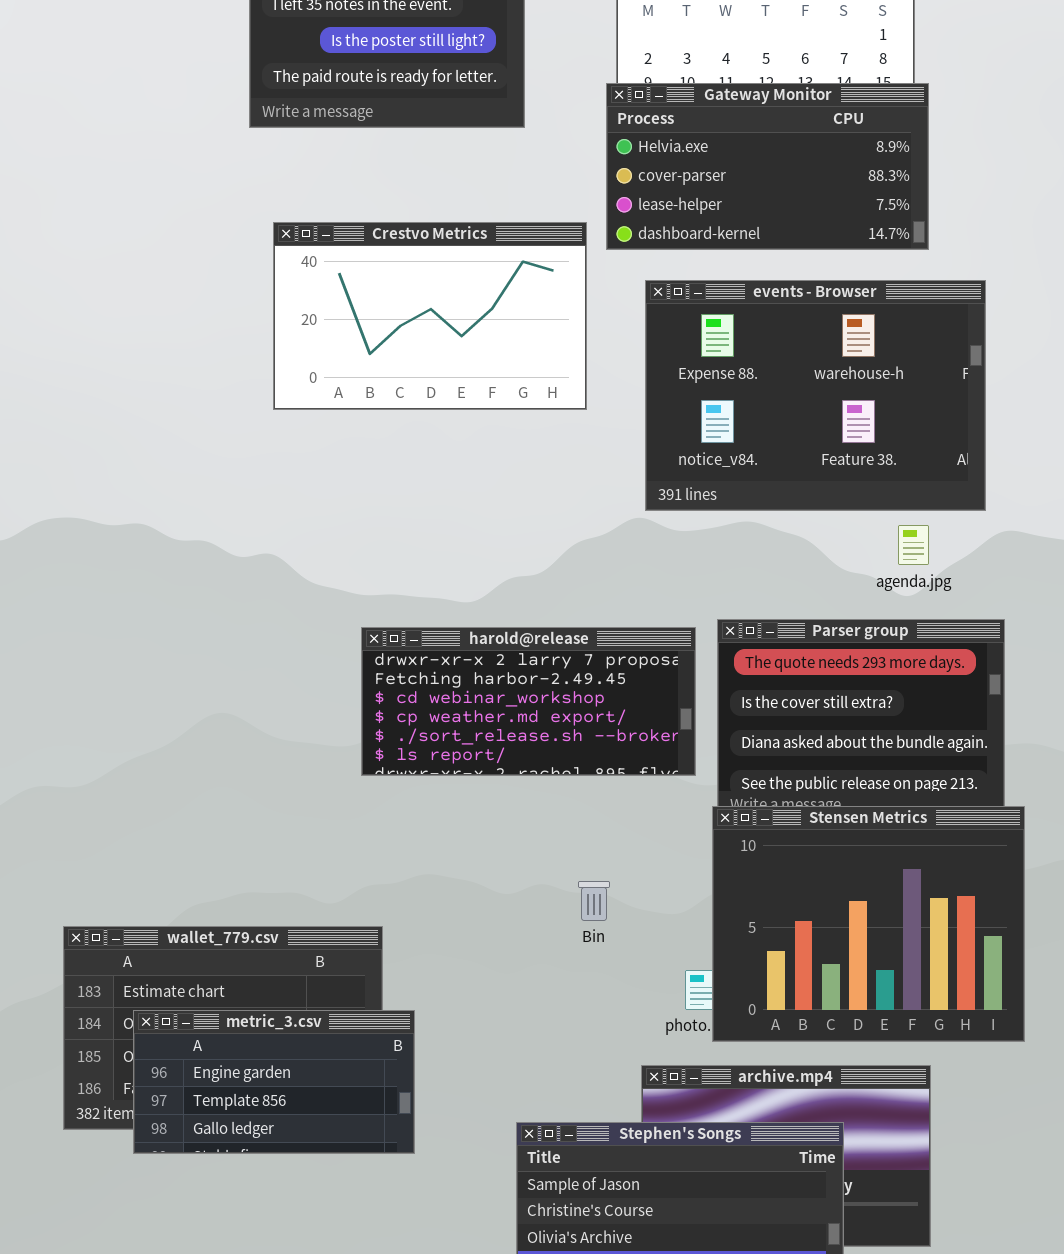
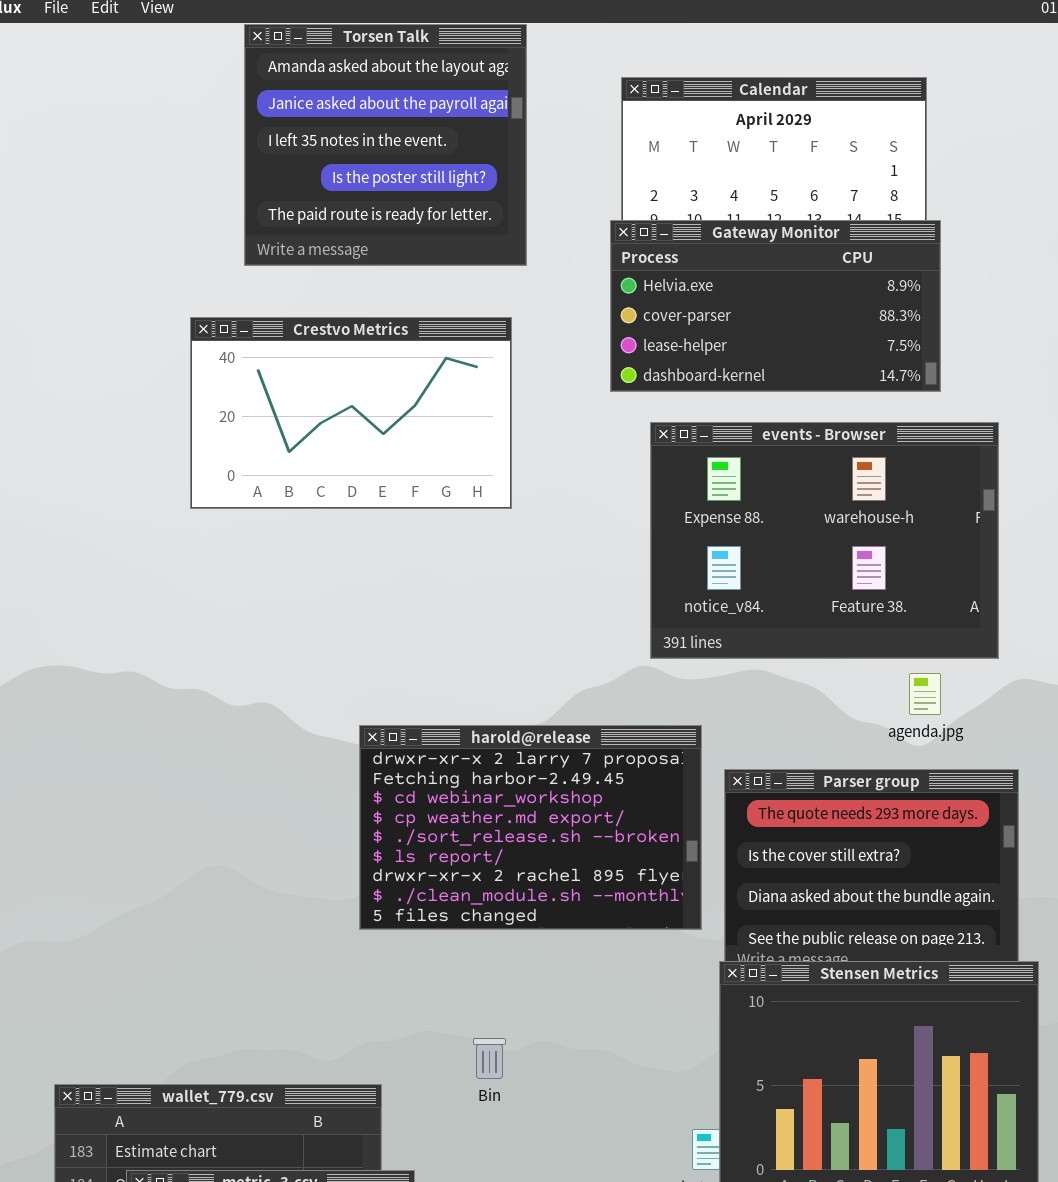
Crestvo Metrics: [273,222,587,410] -> [190,317,512,509], moved
harold@release: [361,627,696,776] -> [359,725,702,930], resized
Bin: [578,881,610,921] -> [473,1038,506,1079], moved

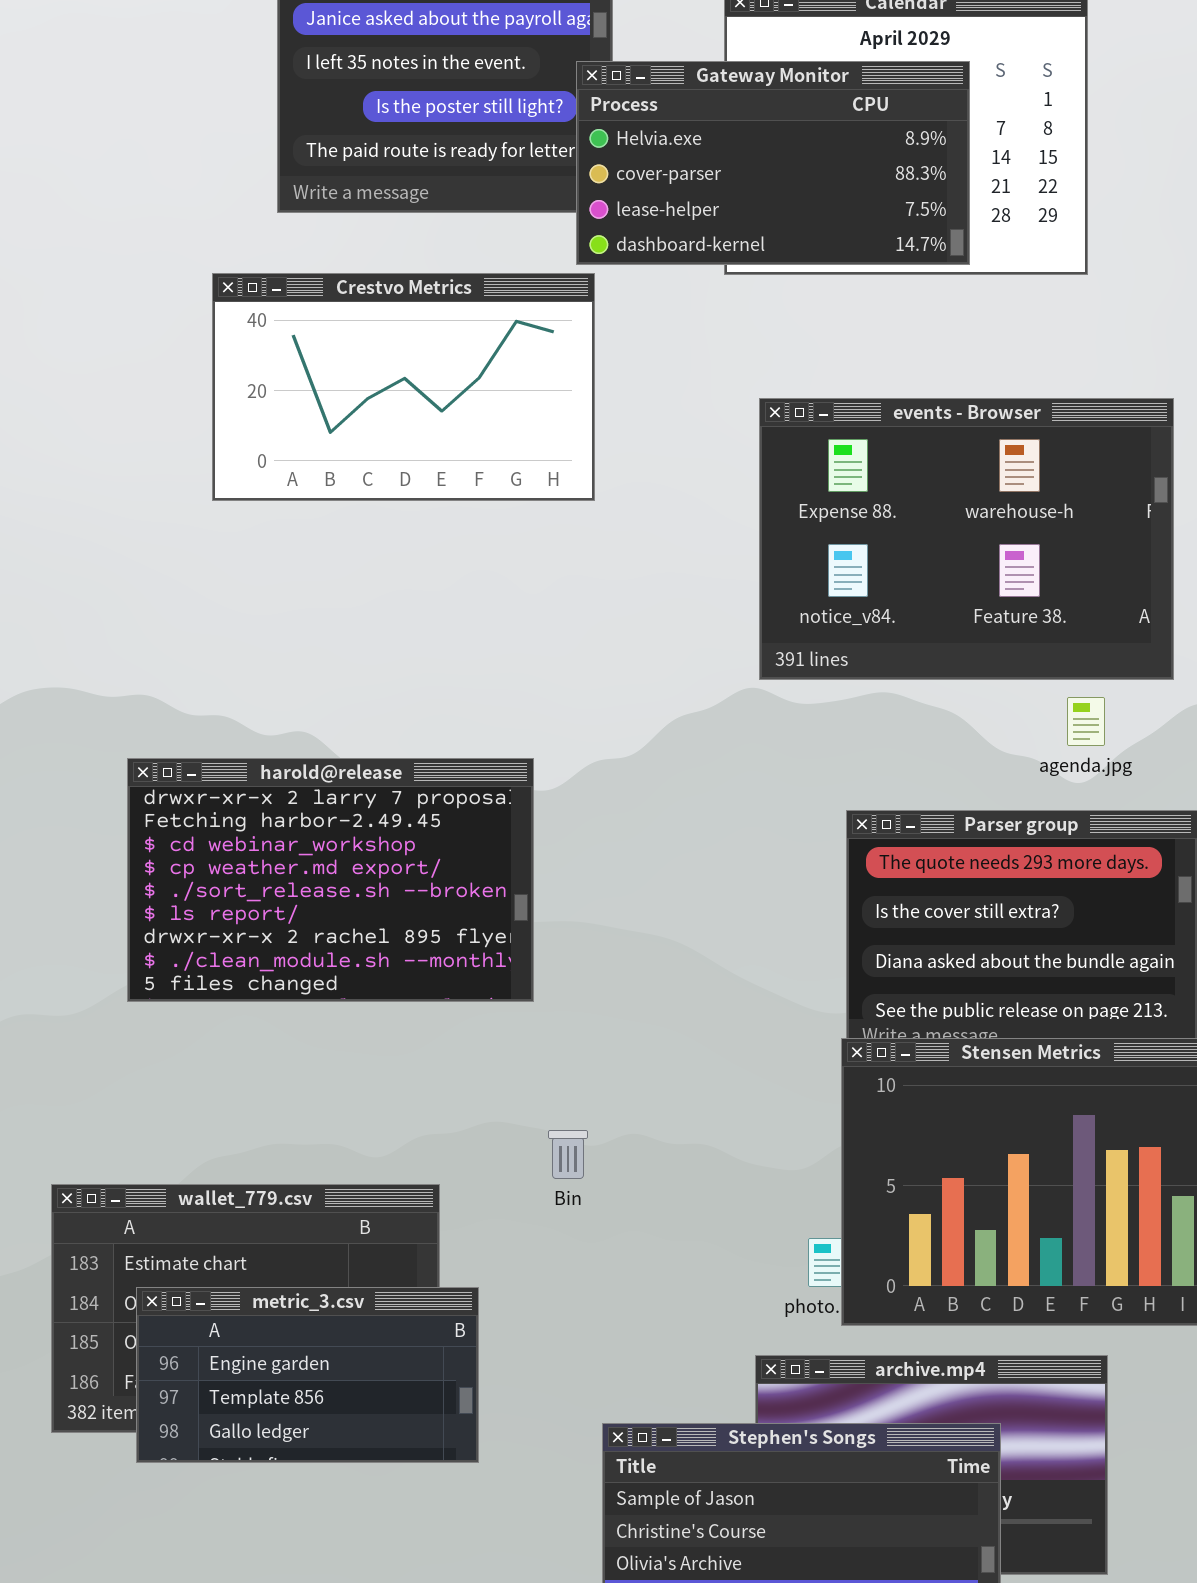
Gateway Monitor: [610,220,941,392] -> [576,61,970,265], moved
harold@release: [359,725,702,930] -> [127,758,534,1002], moved

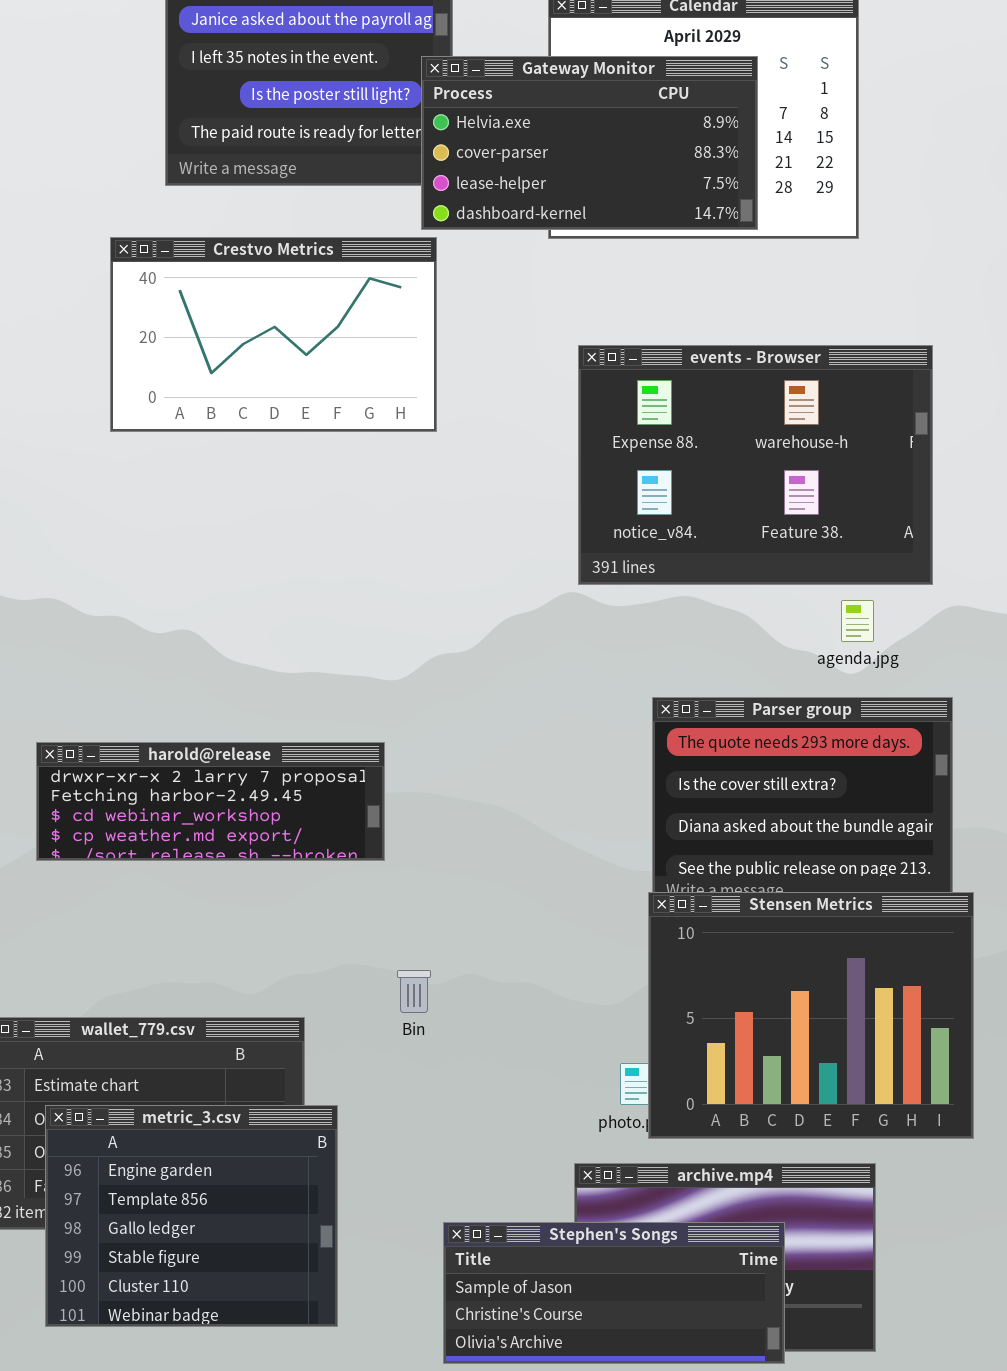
harold@release: [127,758,534,1002] -> [36,742,385,861], resized
metric_3.csv: [136,1287,479,1463] -> [45,1105,338,1327], resized

